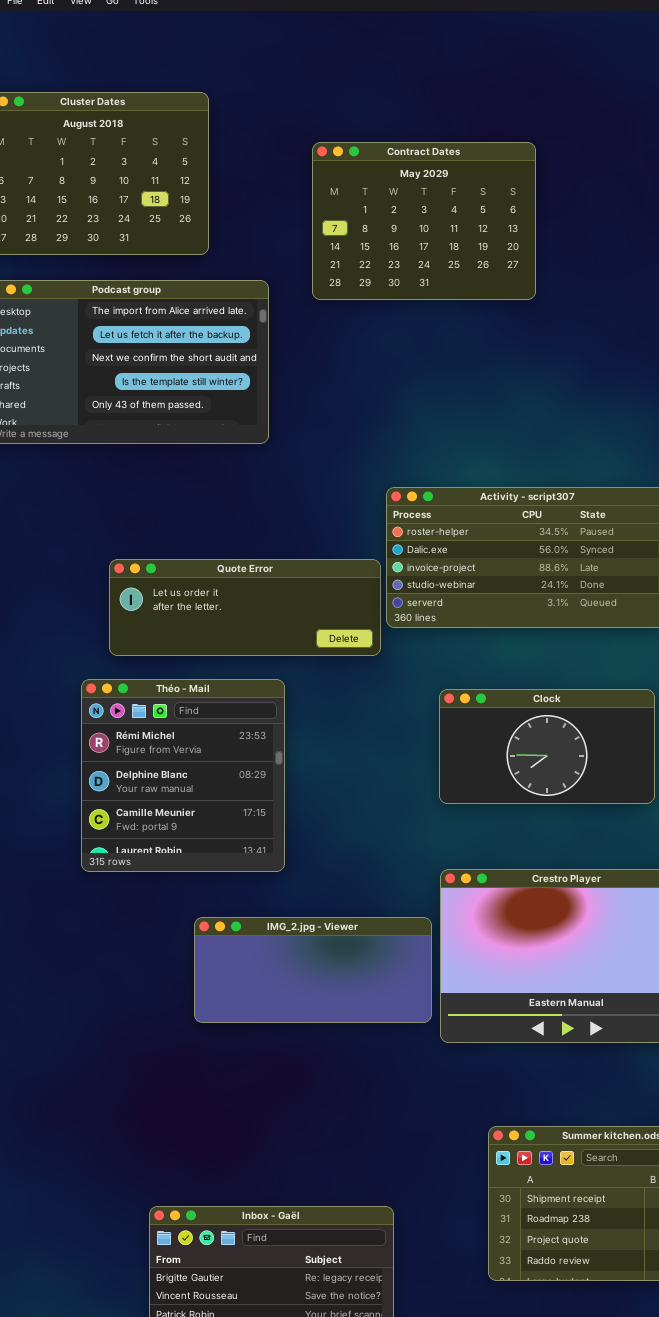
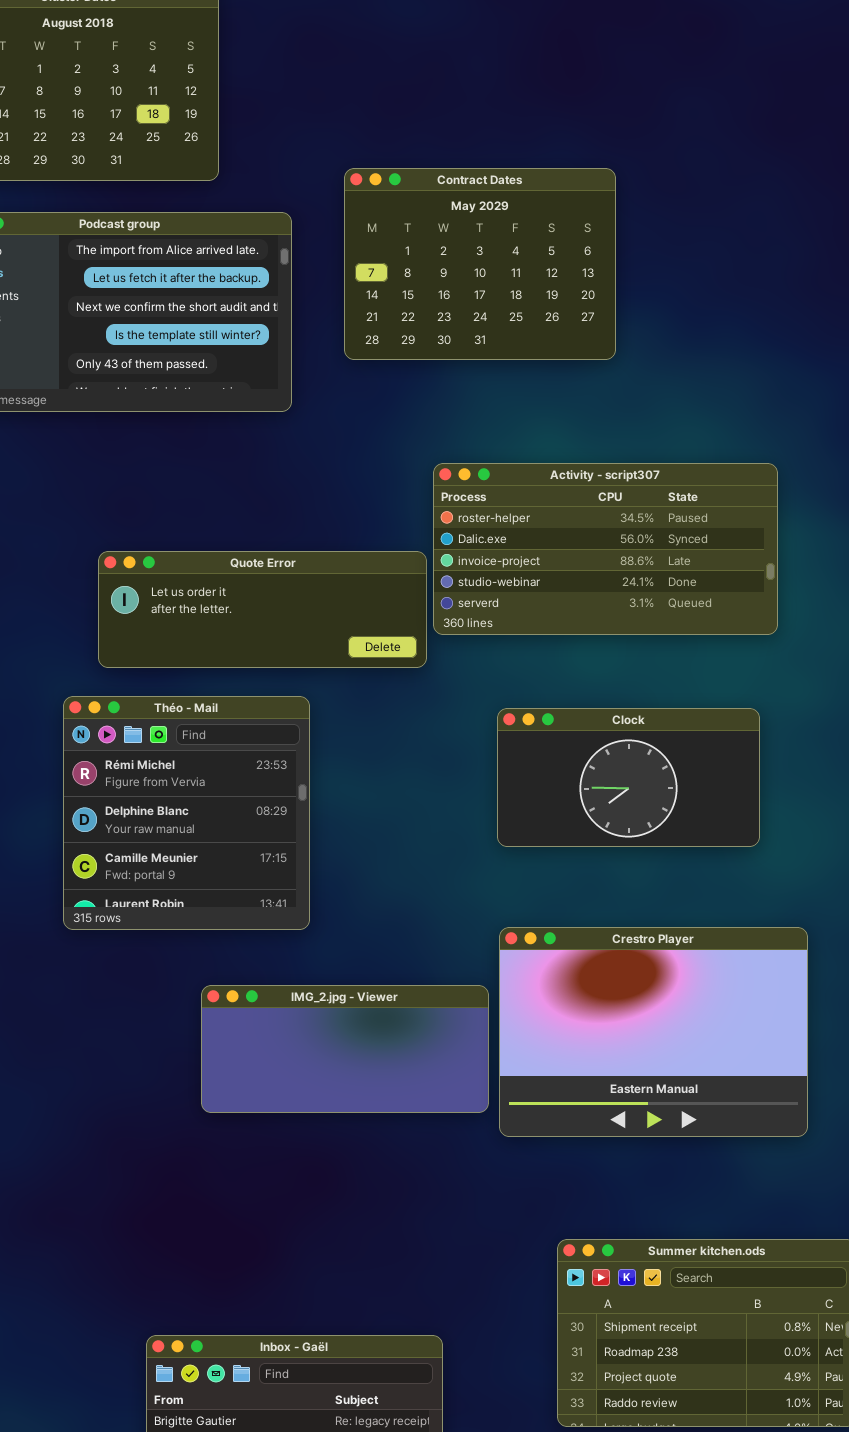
Contract Dates: [312,142,536,300] -> [344,168,616,360], moved

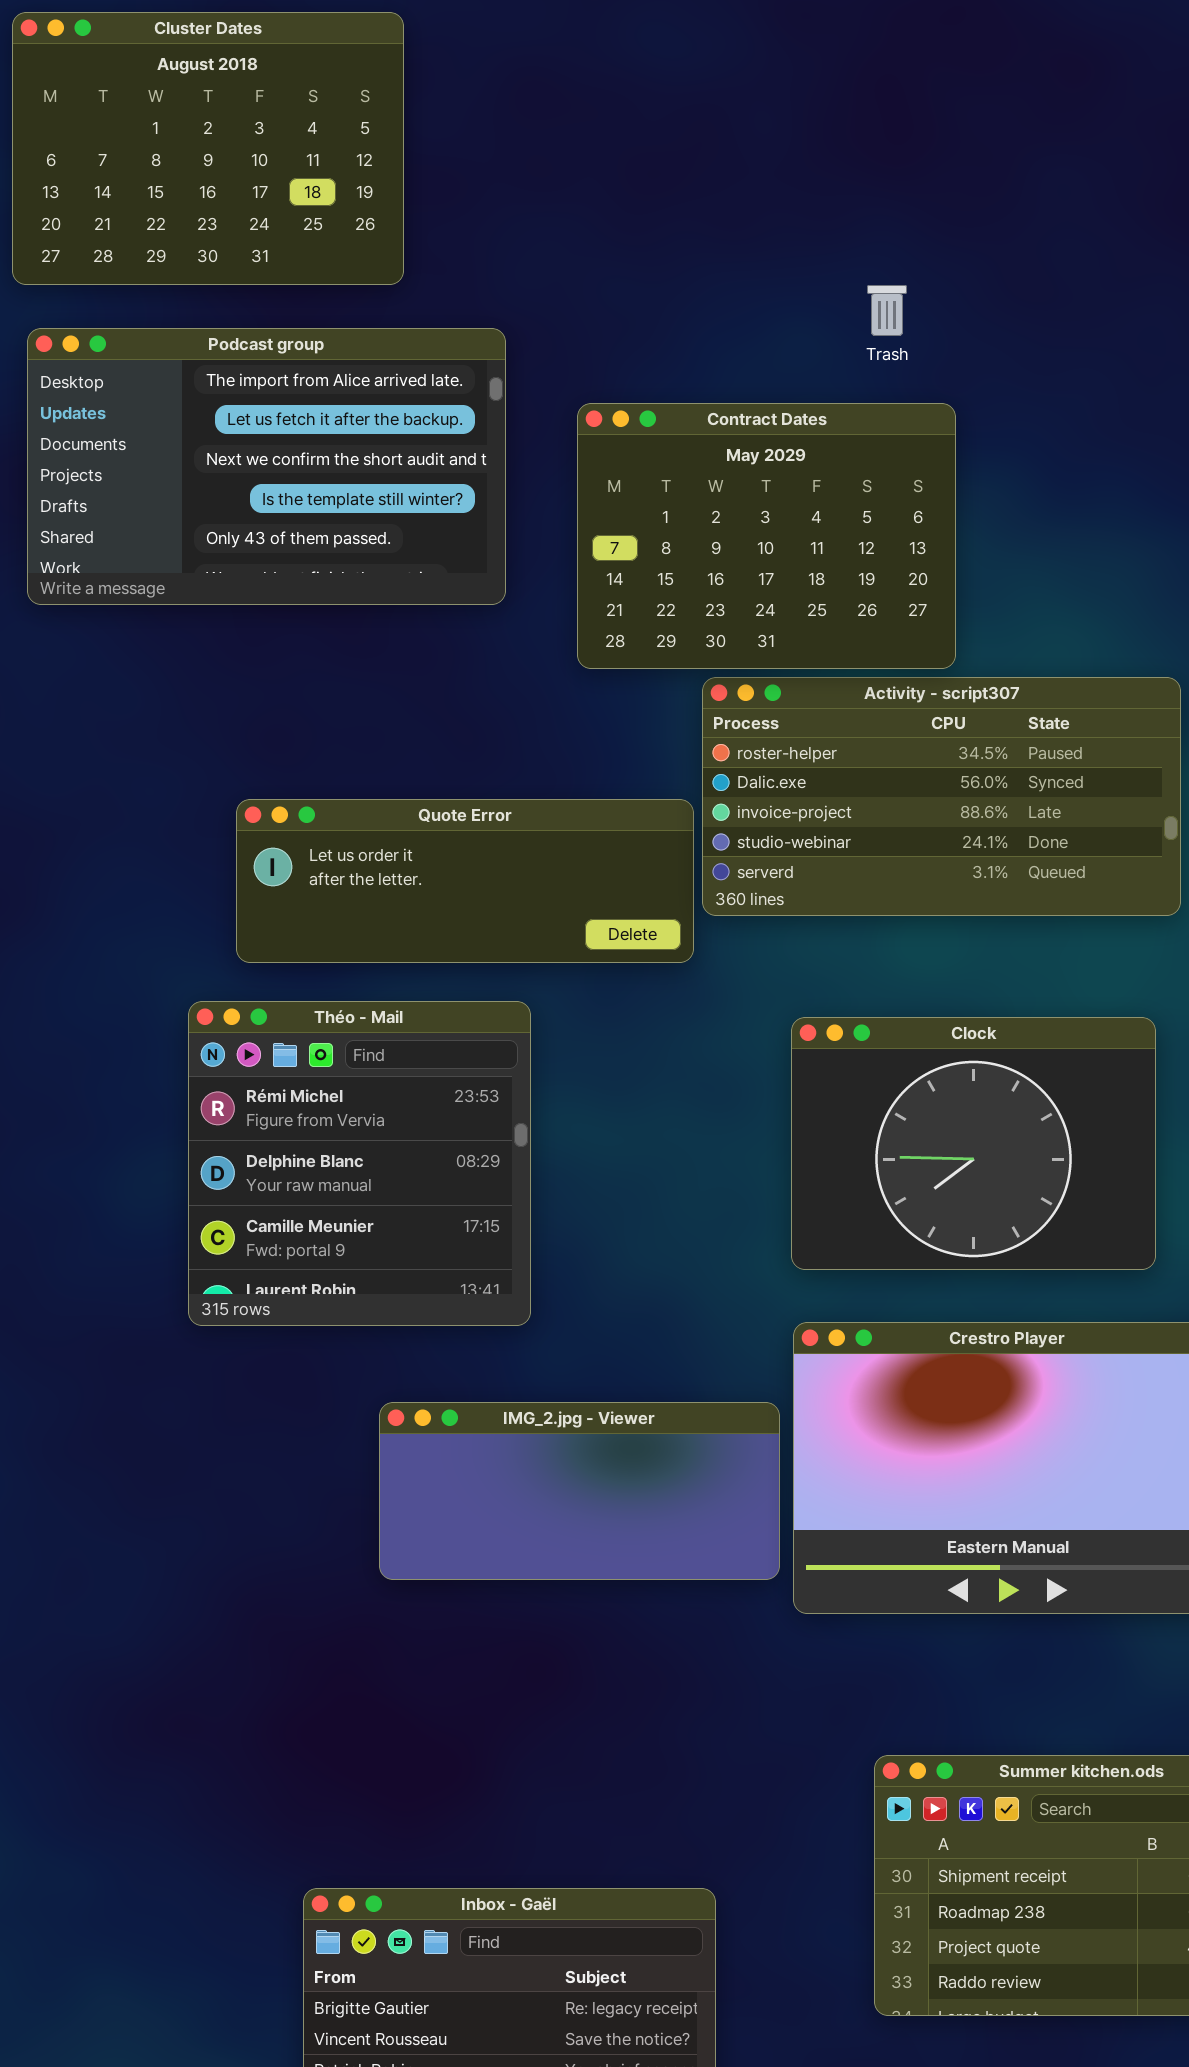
Contract Dates: [344,168,616,360] -> [577,403,956,669], moved
Clock: [497,708,760,847] -> [791,1017,1156,1270], resized

